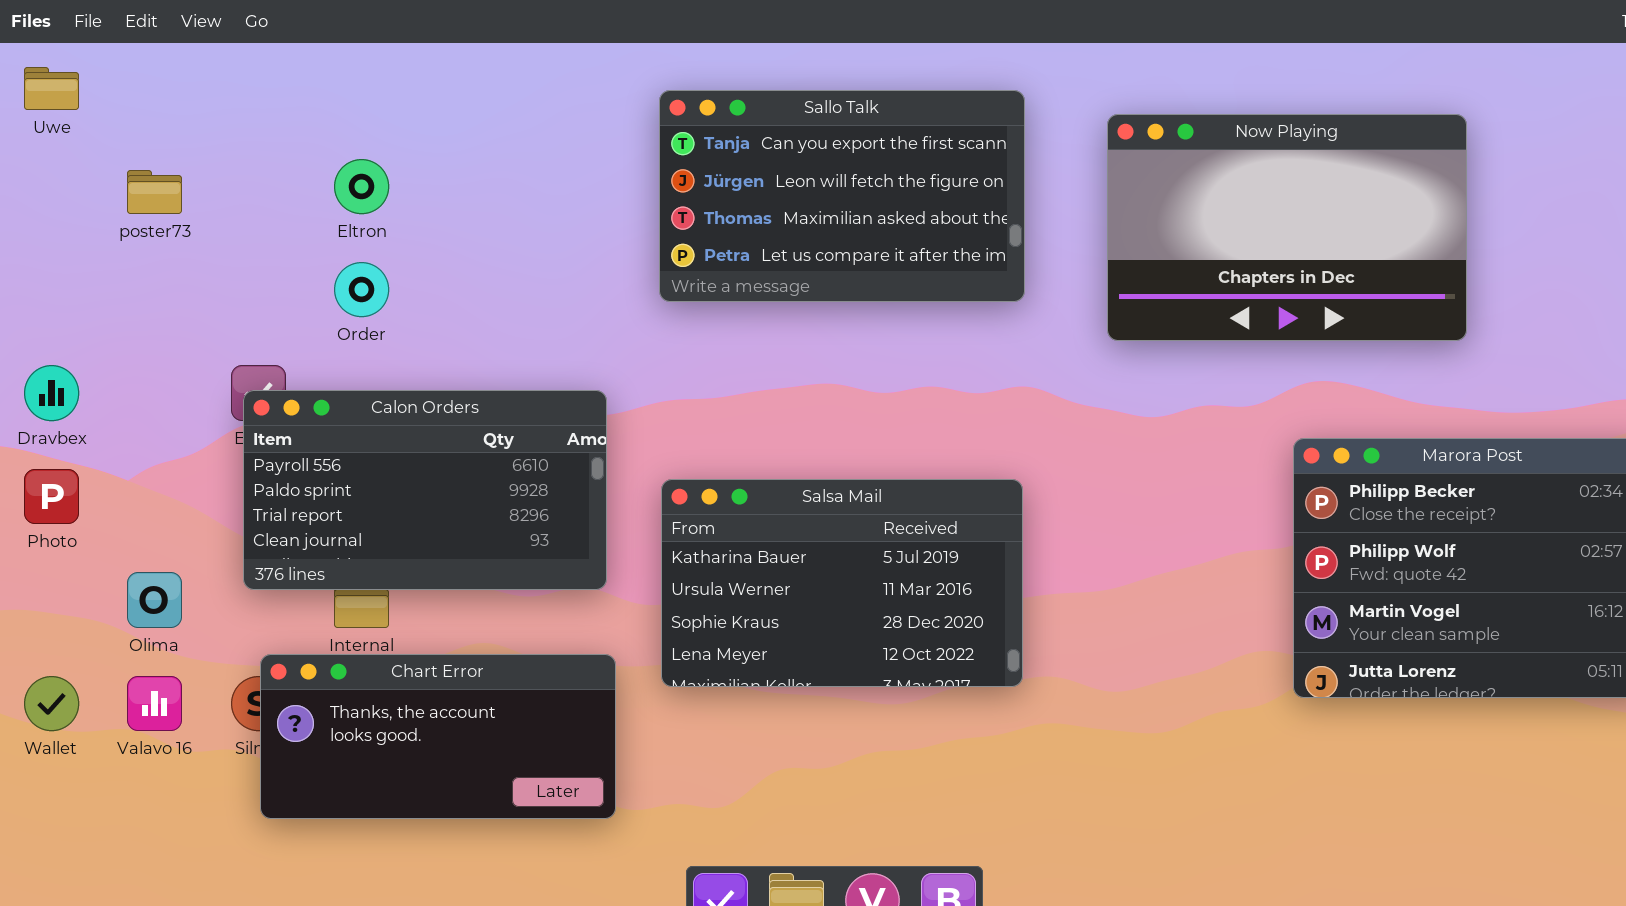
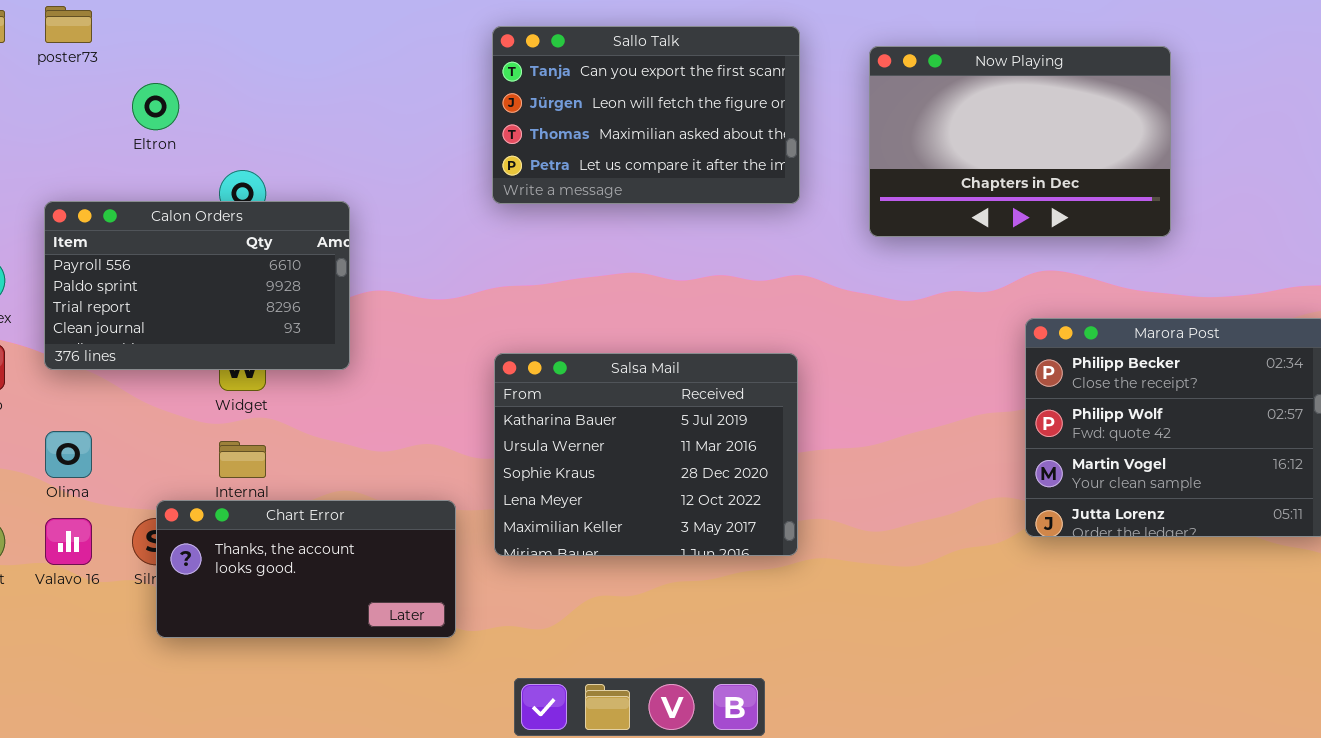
Eltron: [334,159,389,214] -> [132,83,179,130], moved
poster73: [127,170,182,214] -> [45,6,92,43], moved
Calon Orders: [243,390,607,590] -> [44,201,350,370], moved
Salsa Mail: [661,479,1023,687] -> [494,353,798,556], resized

